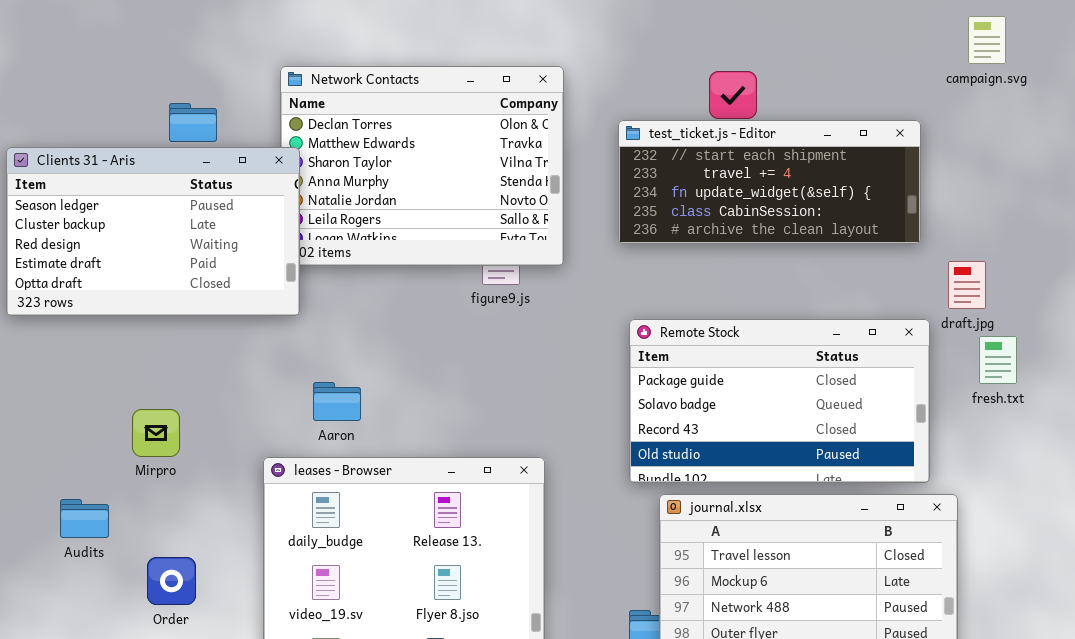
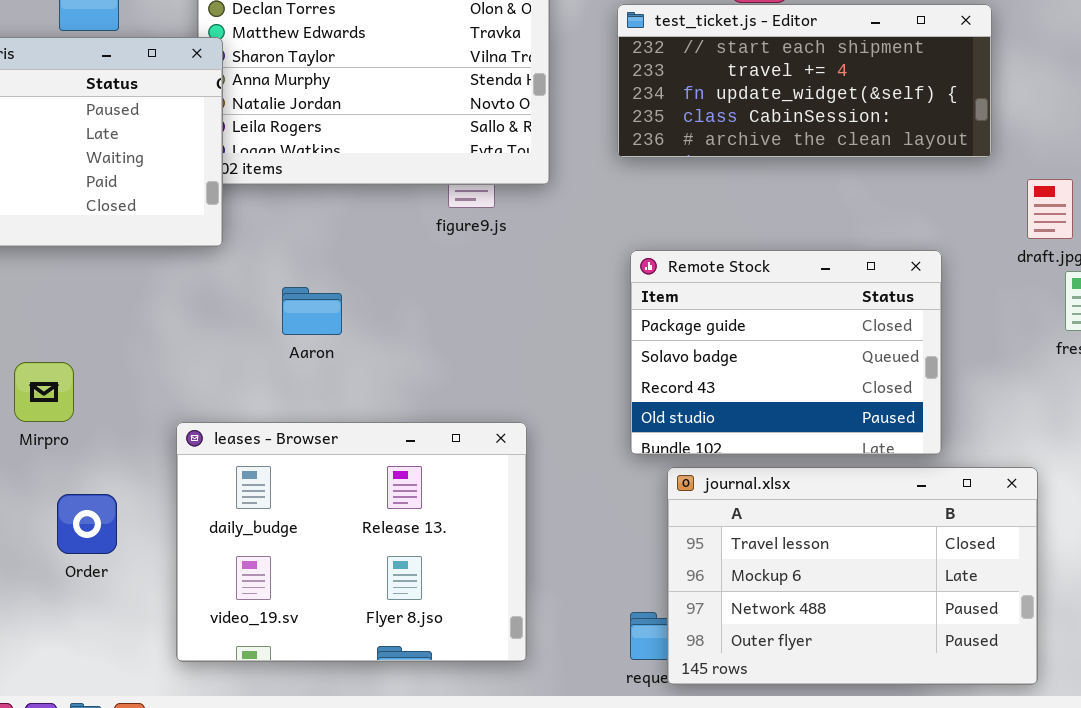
Remote Stock: [629,319,930,483] -> [630,250,942,455], resized
Aaron: [313,382,361,421] -> [282,287,342,335], moved
Order: [147,557,196,605] -> [57,494,117,554], moved

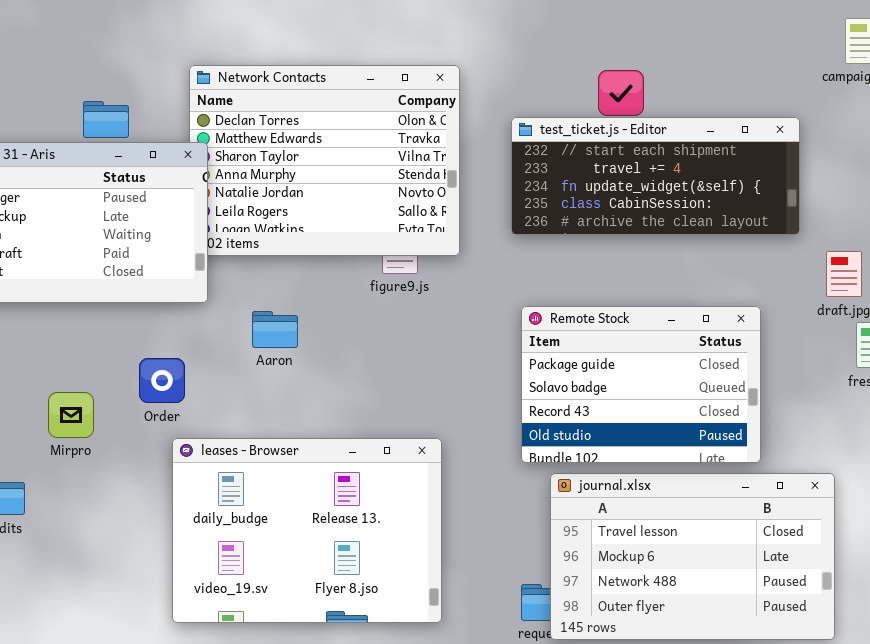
Aaron: [282,287,342,335] -> [252,311,298,348], moved
Order: [57,494,117,554] -> [139,358,185,403], moved

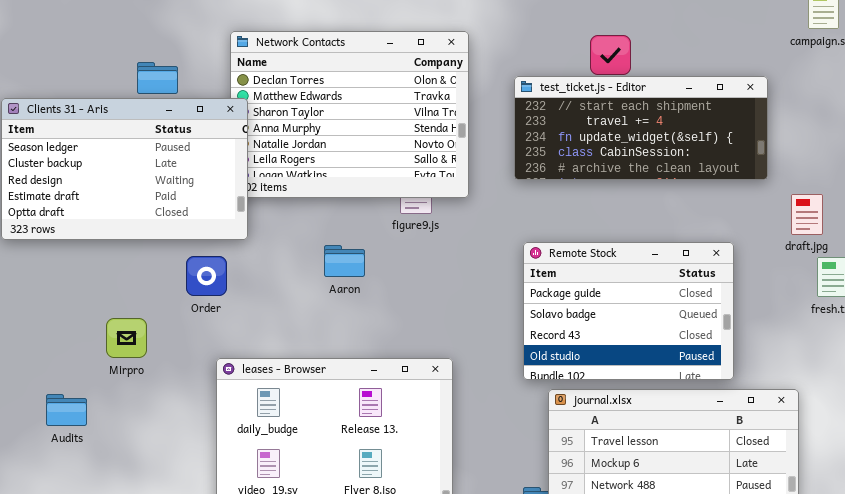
Aaron: [252,311,298,348] -> [324,245,365,277], moved
Order: [139,358,185,403] -> [186,256,227,296], moved

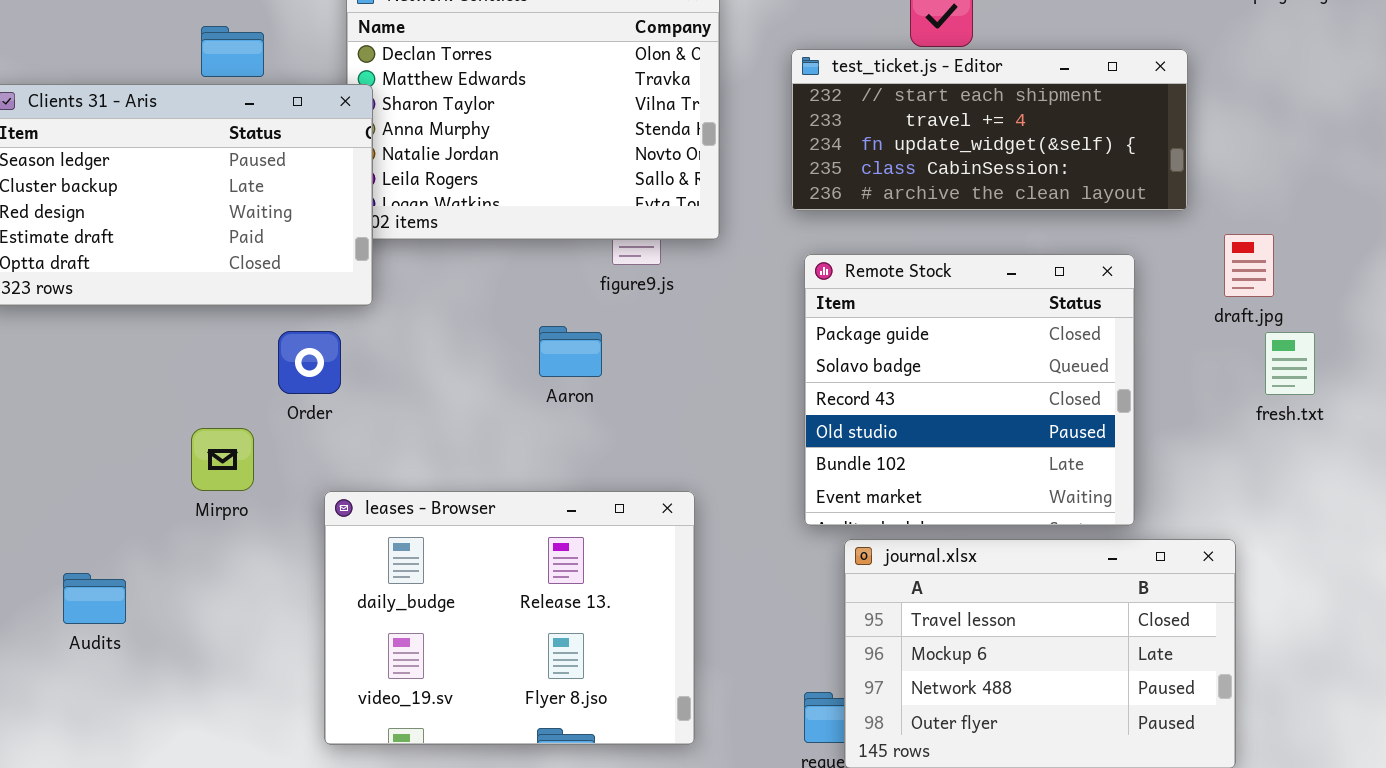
Remote Stock: [523,242,734,380] -> [804,254,1135,526], resized
Aaron: [324,245,365,277] -> [539,326,602,377], moved
Mirpro: [106,318,147,358] -> [191,428,254,491], moved
Audits: [46,394,87,426] -> [63,573,126,624], moved

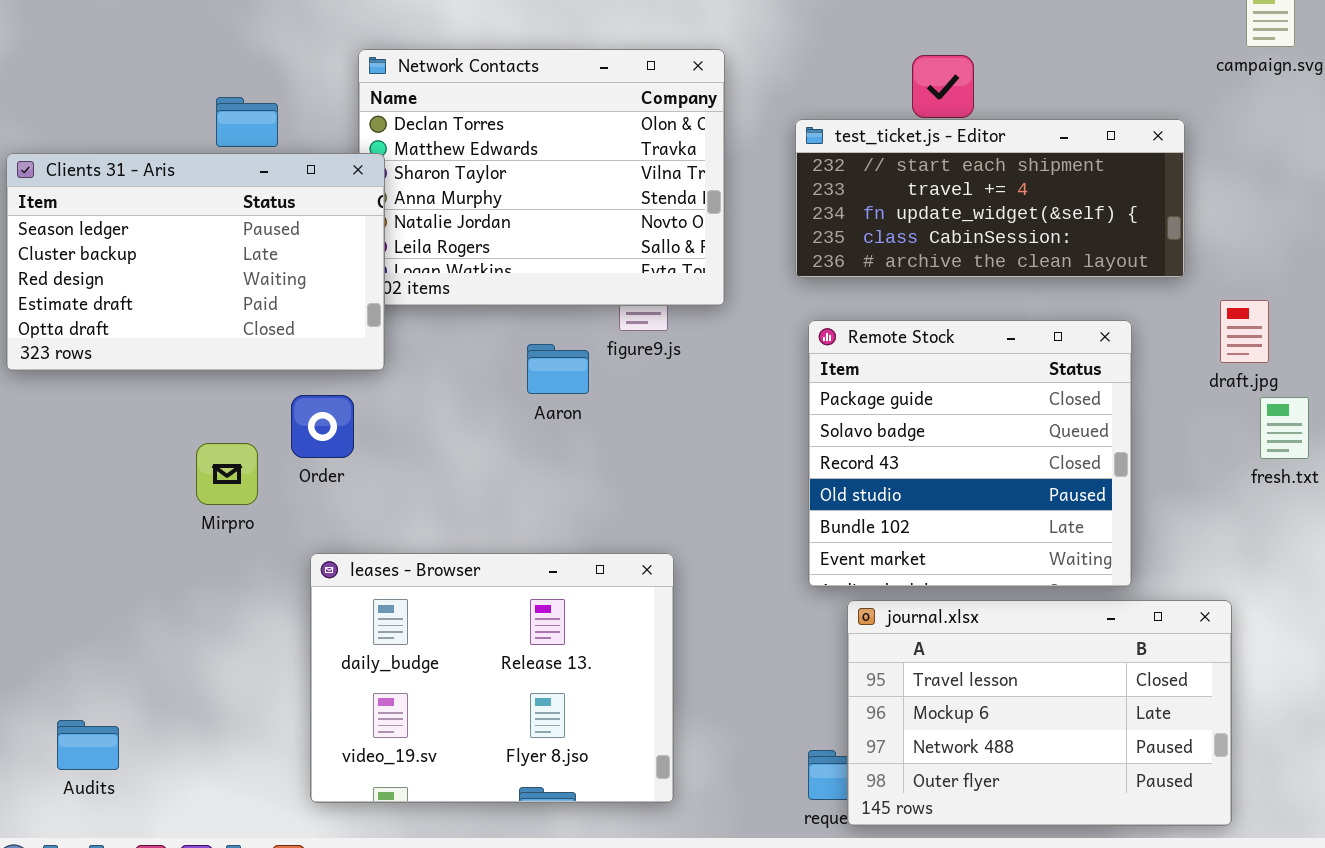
Aaron: [539,326,602,377] -> [527,344,589,394], moved
Mirpro: [191,428,254,491] -> [196,443,258,505], moved
leases - Browser: [324,491,695,745] -> [310,553,674,803], moved
Audits: [63,573,126,624] -> [57,720,119,770], moved

